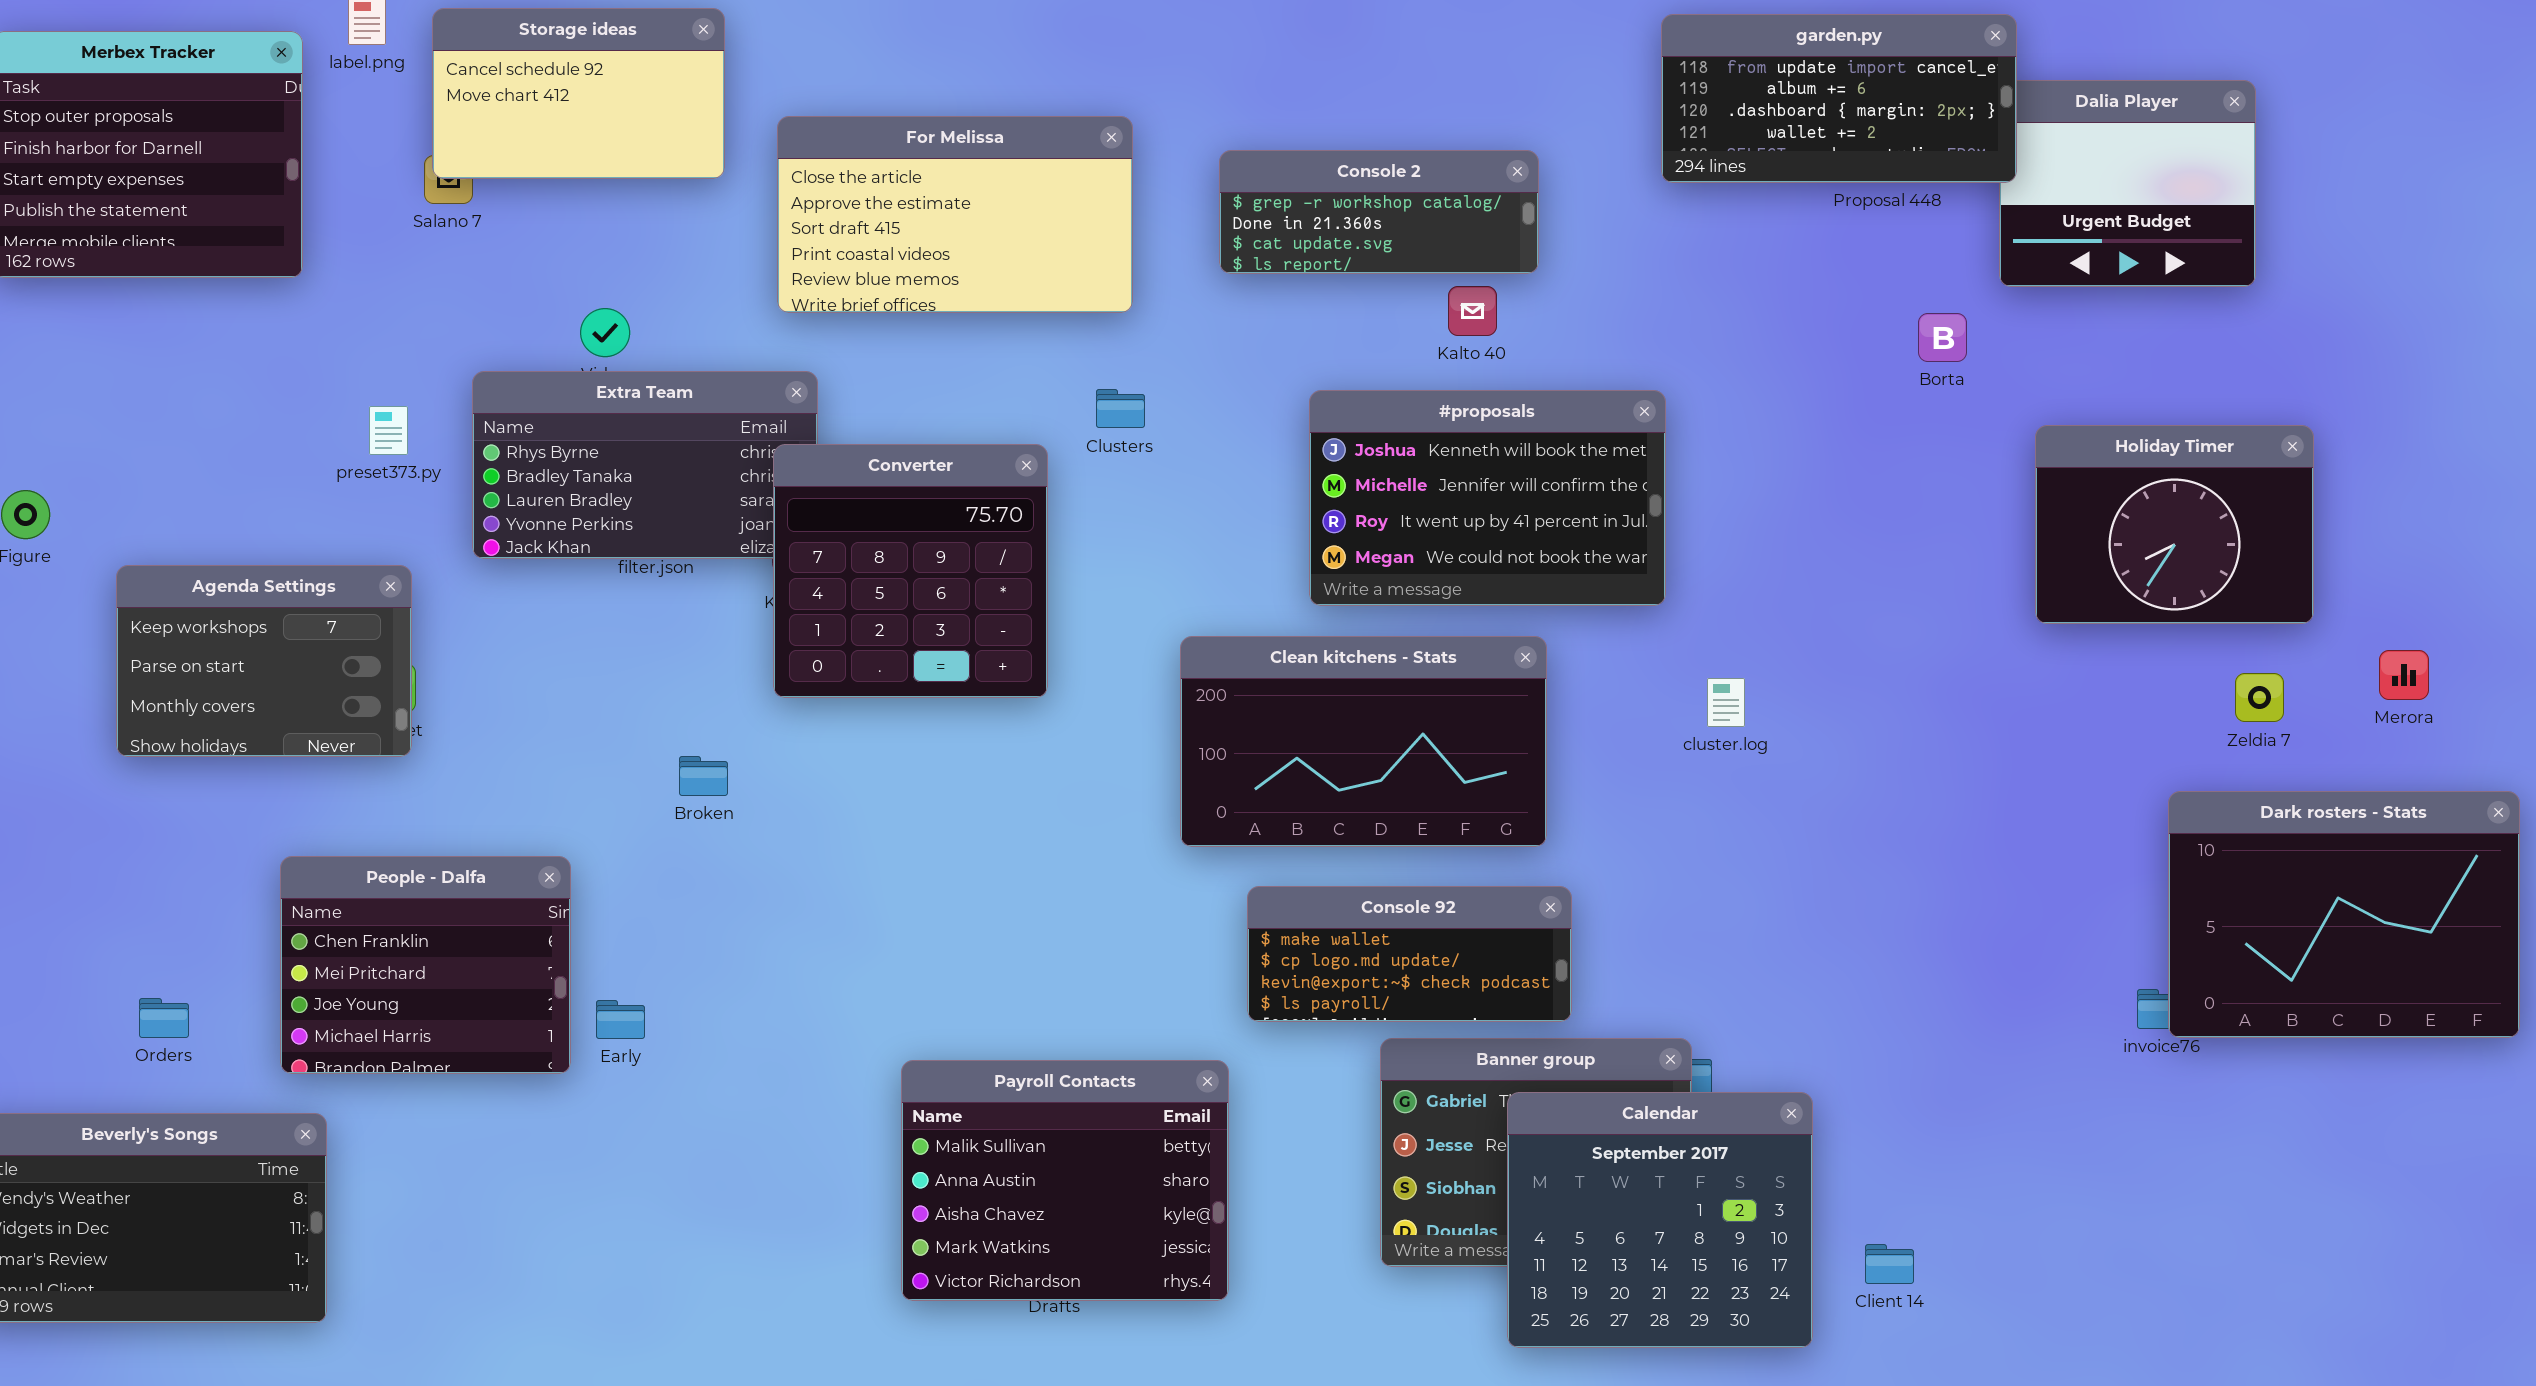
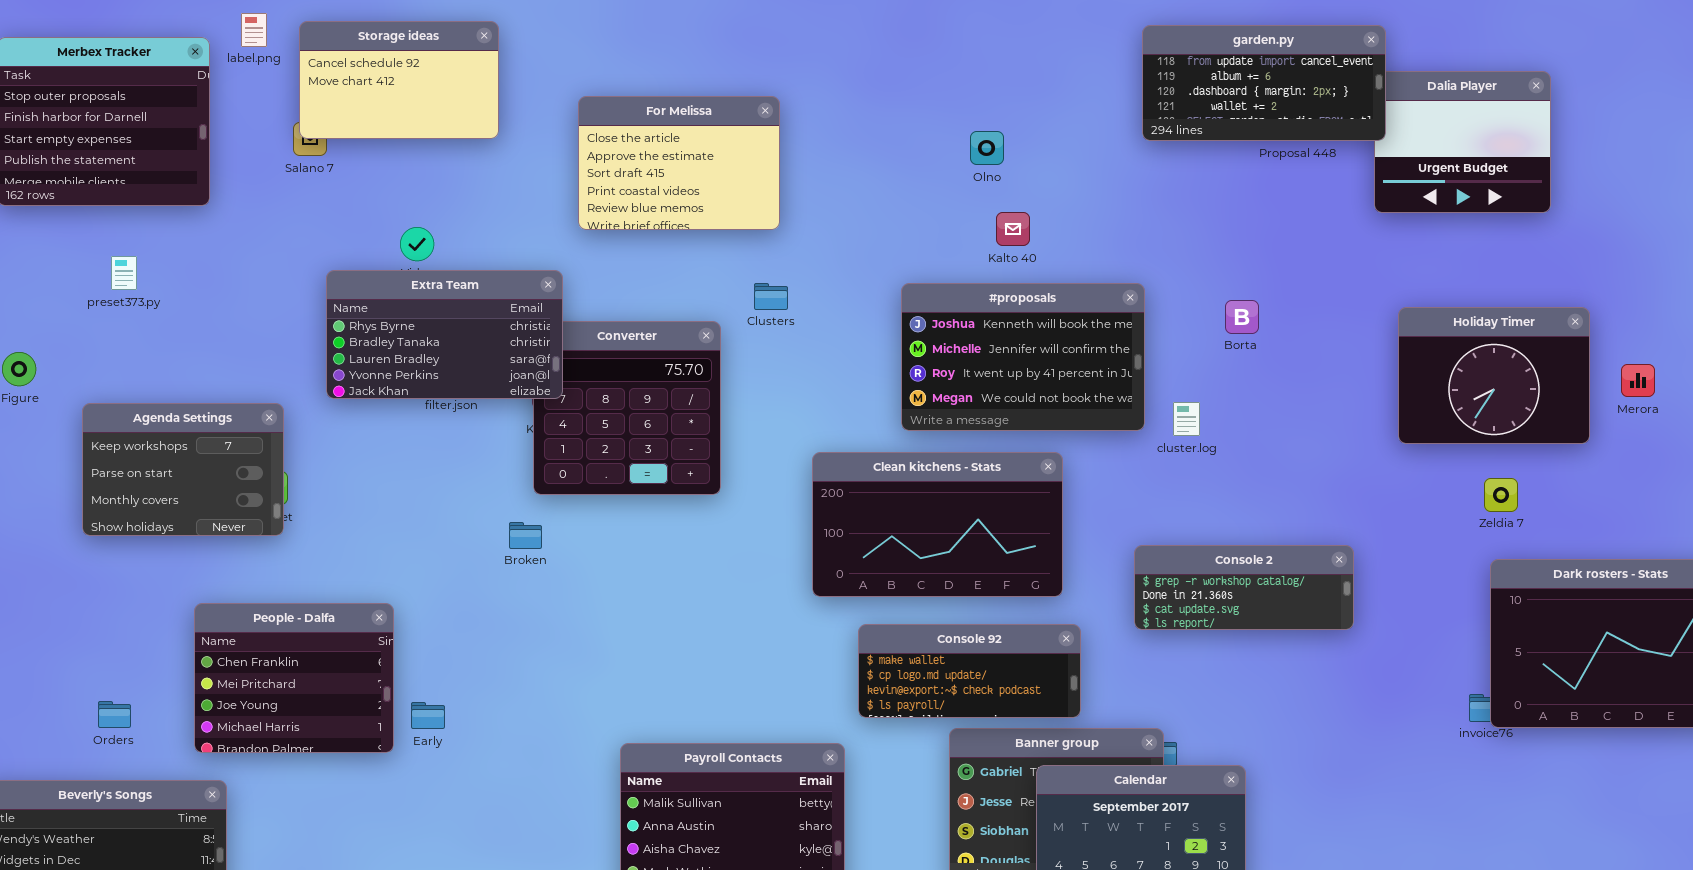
For Melissa: [777,116,1133,313] -> [578,96,780,230], resized
Console 2: [1219,150,1539,274] -> [1134,545,1354,630], moved
Borta: [1918,313,1967,362] -> [1225,300,1259,334], moved
Extra Team: [472,371,818,559] -> [326,270,563,399], raised
preset373.py: [369,406,408,455] -> [111,256,137,290], moved
Merora: [2379,650,2429,700] -> [1621,364,1655,397], moved
Zeldia 7: [2235,673,2284,722] -> [1484,478,1518,512], moved
cluster.log: [1707,678,1745,727] -> [1173,402,1200,436], moved
Broken: [679,756,728,796] -> [509,522,542,549], moved

